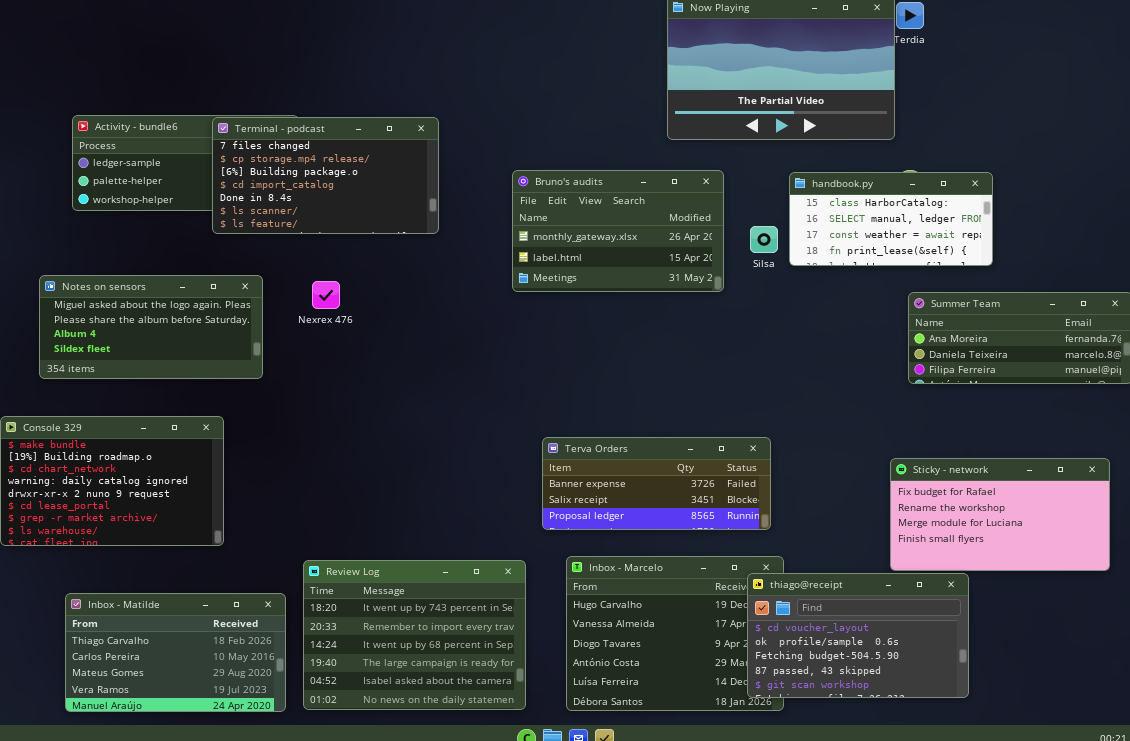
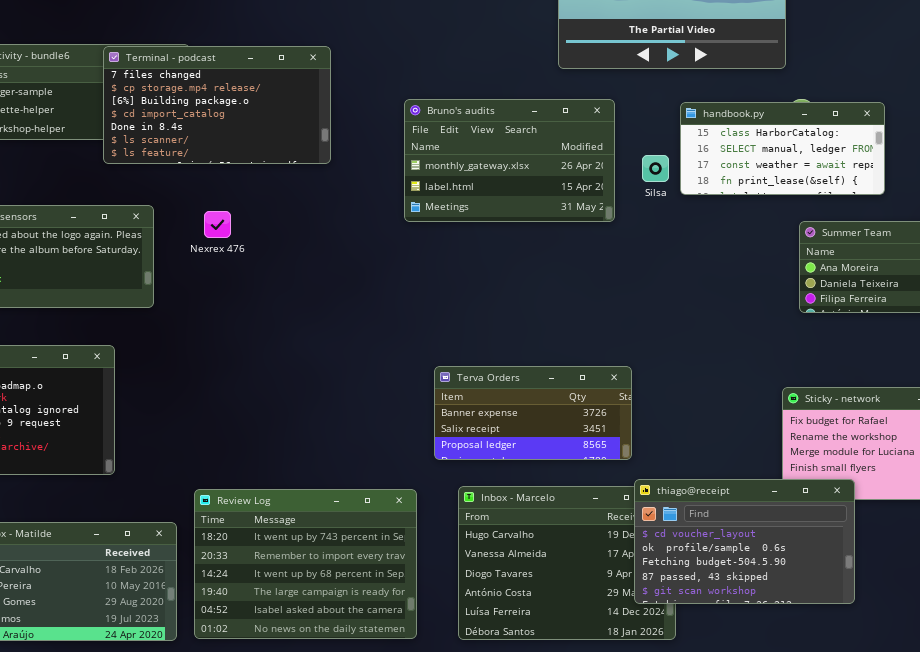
Terva Orders: [542,437,771,530] -> [434,366,632,460], resized
thiago@receipt: [747,573,969,698] -> [634,479,855,604], moved

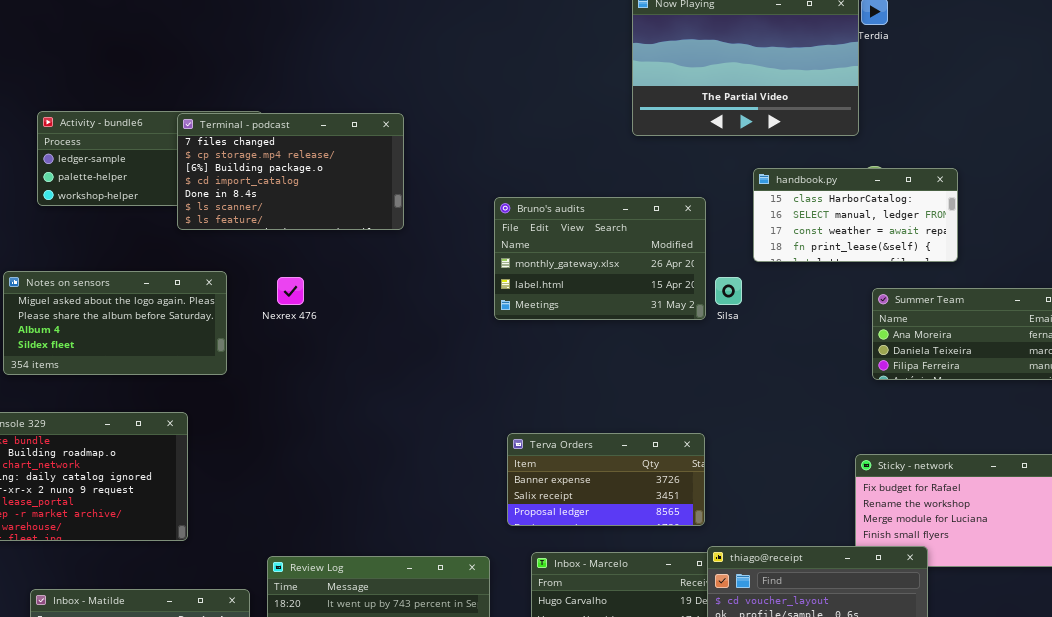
Bruno's audits: [404,99,615,222] -> [494,197,706,320], moved
Silsa: [642,155,669,182] -> [715,277,742,305], moved

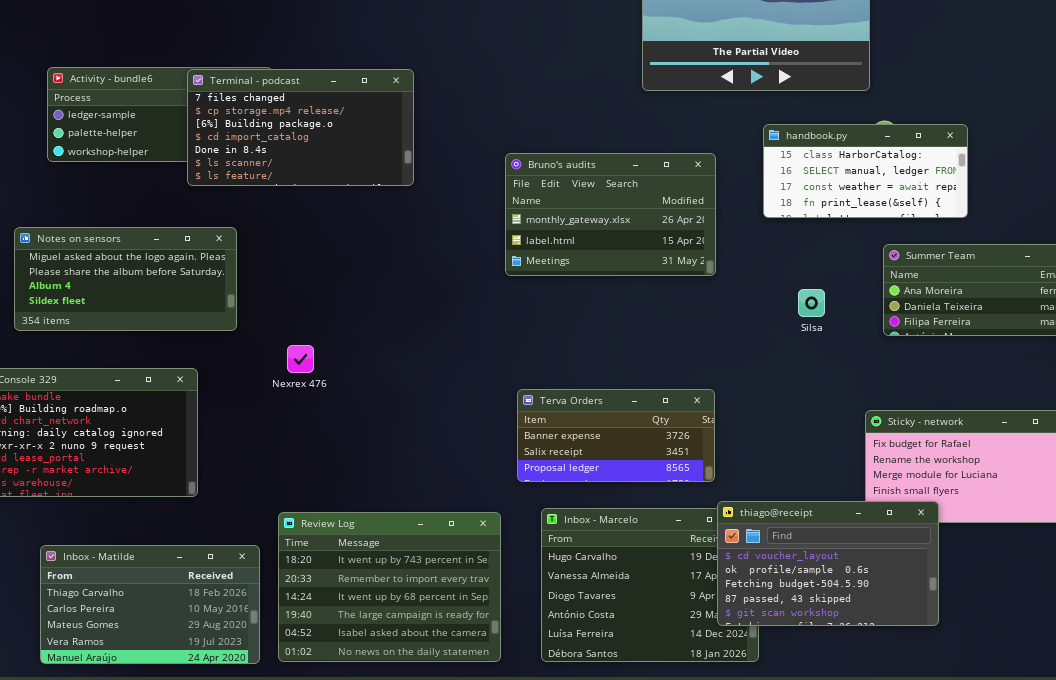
Nexrex 476: [277,277,304,305] -> [287,345,314,373], moved
Silsa: [715,277,742,305] -> [798,289,825,317], moved

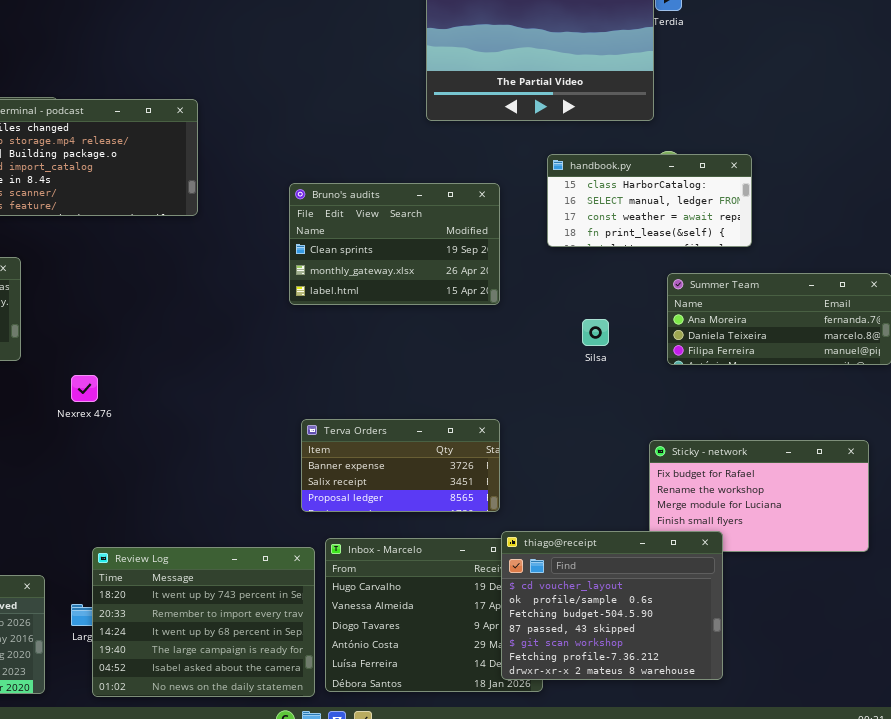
Bruno's audits: [505,153,716,276] -> [289,183,500,305], scrolled up 1 row
thiago@receipt: [717,501,939,626] -> [501,531,723,680], resized
Review Log: [278,512,501,662] -> [92,547,315,697], moved

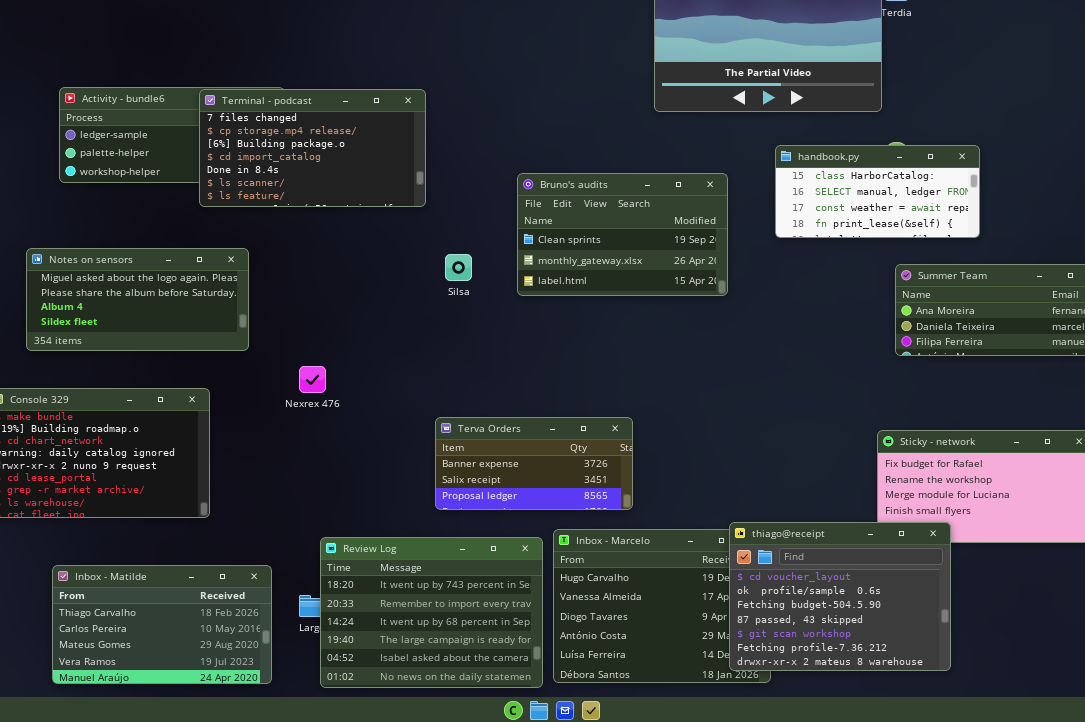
Silsa: [582,319,609,346] -> [445,254,472,281], moved
Terva Orders: [301,419,500,512] -> [435,417,633,510], moved

